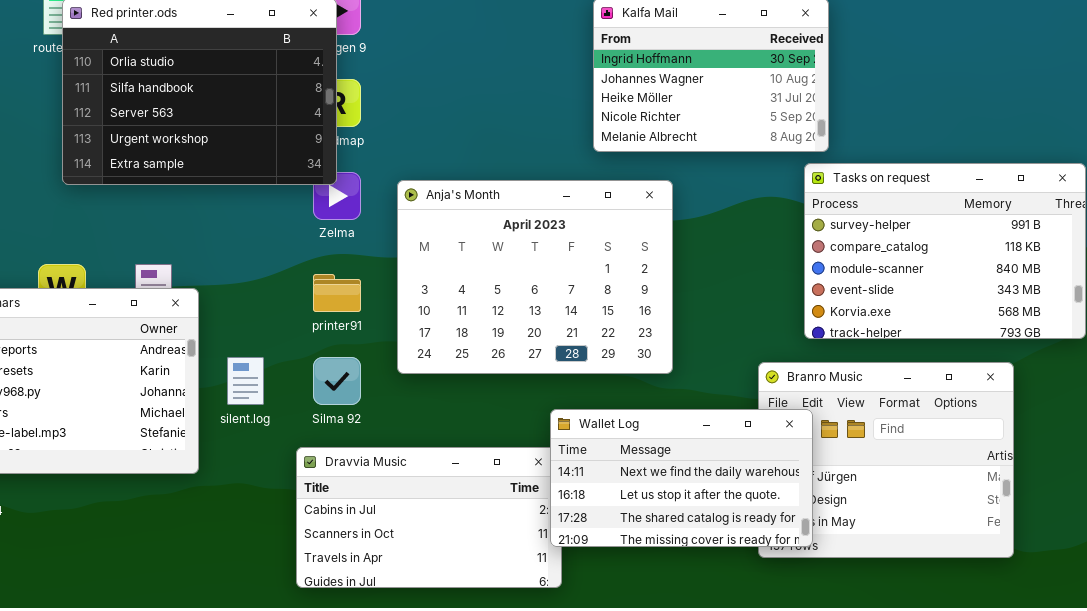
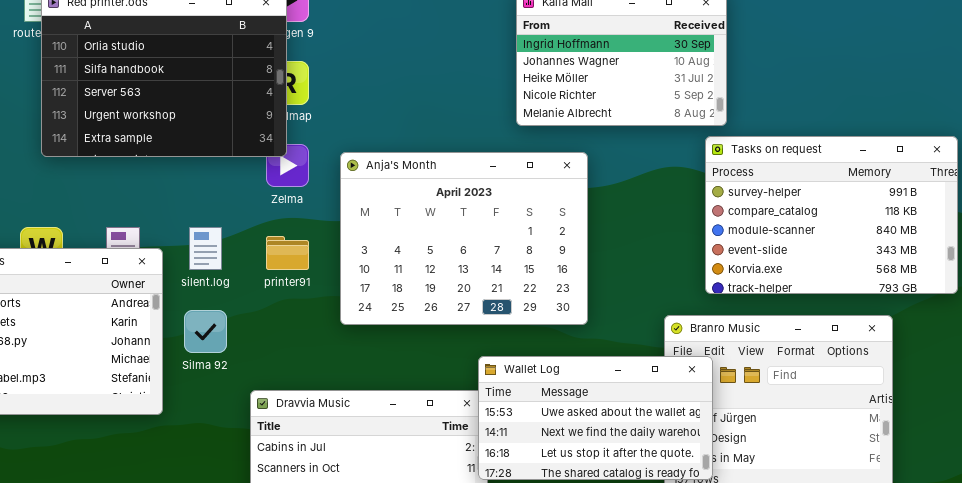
silent.log: [227,357,264,405] -> [189,227,222,270], moved
Silma 92: [313,357,361,405] -> [184,310,227,353], moved
Wallet Log: [550,409,813,547] -> [478,356,713,480], scrolled up 1 row

